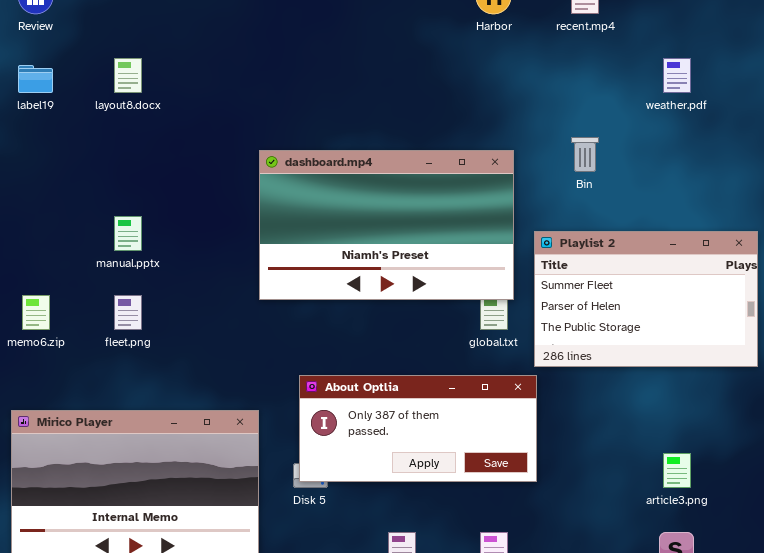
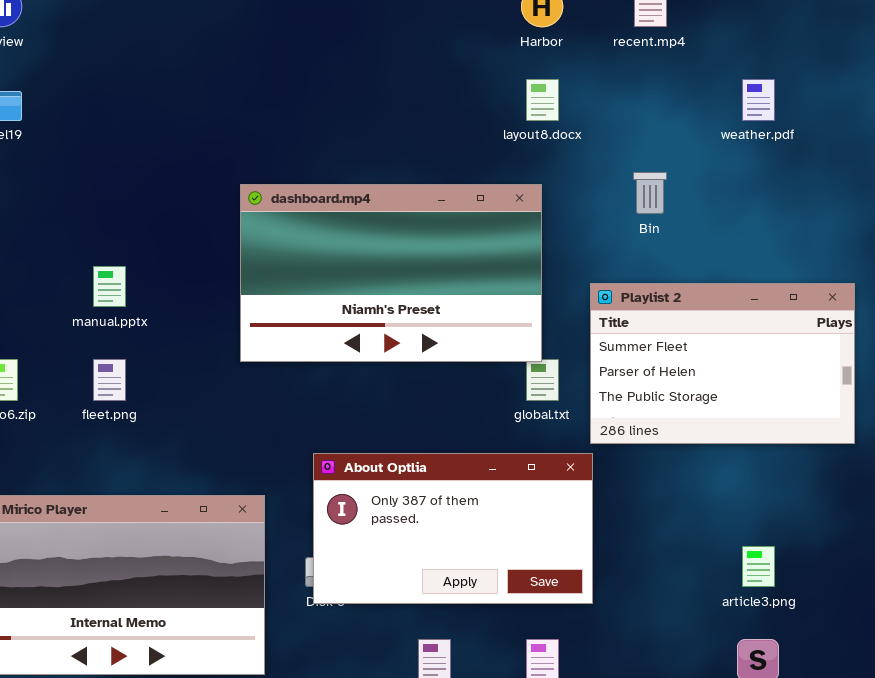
layout8.docx: [114,58,142,93] -> [526,79,559,121], moved
dashboard.mp4: [259,150,514,300] -> [240,184,542,362], moved
About Optlia: [299,375,537,482] -> [313,453,593,604], resized

